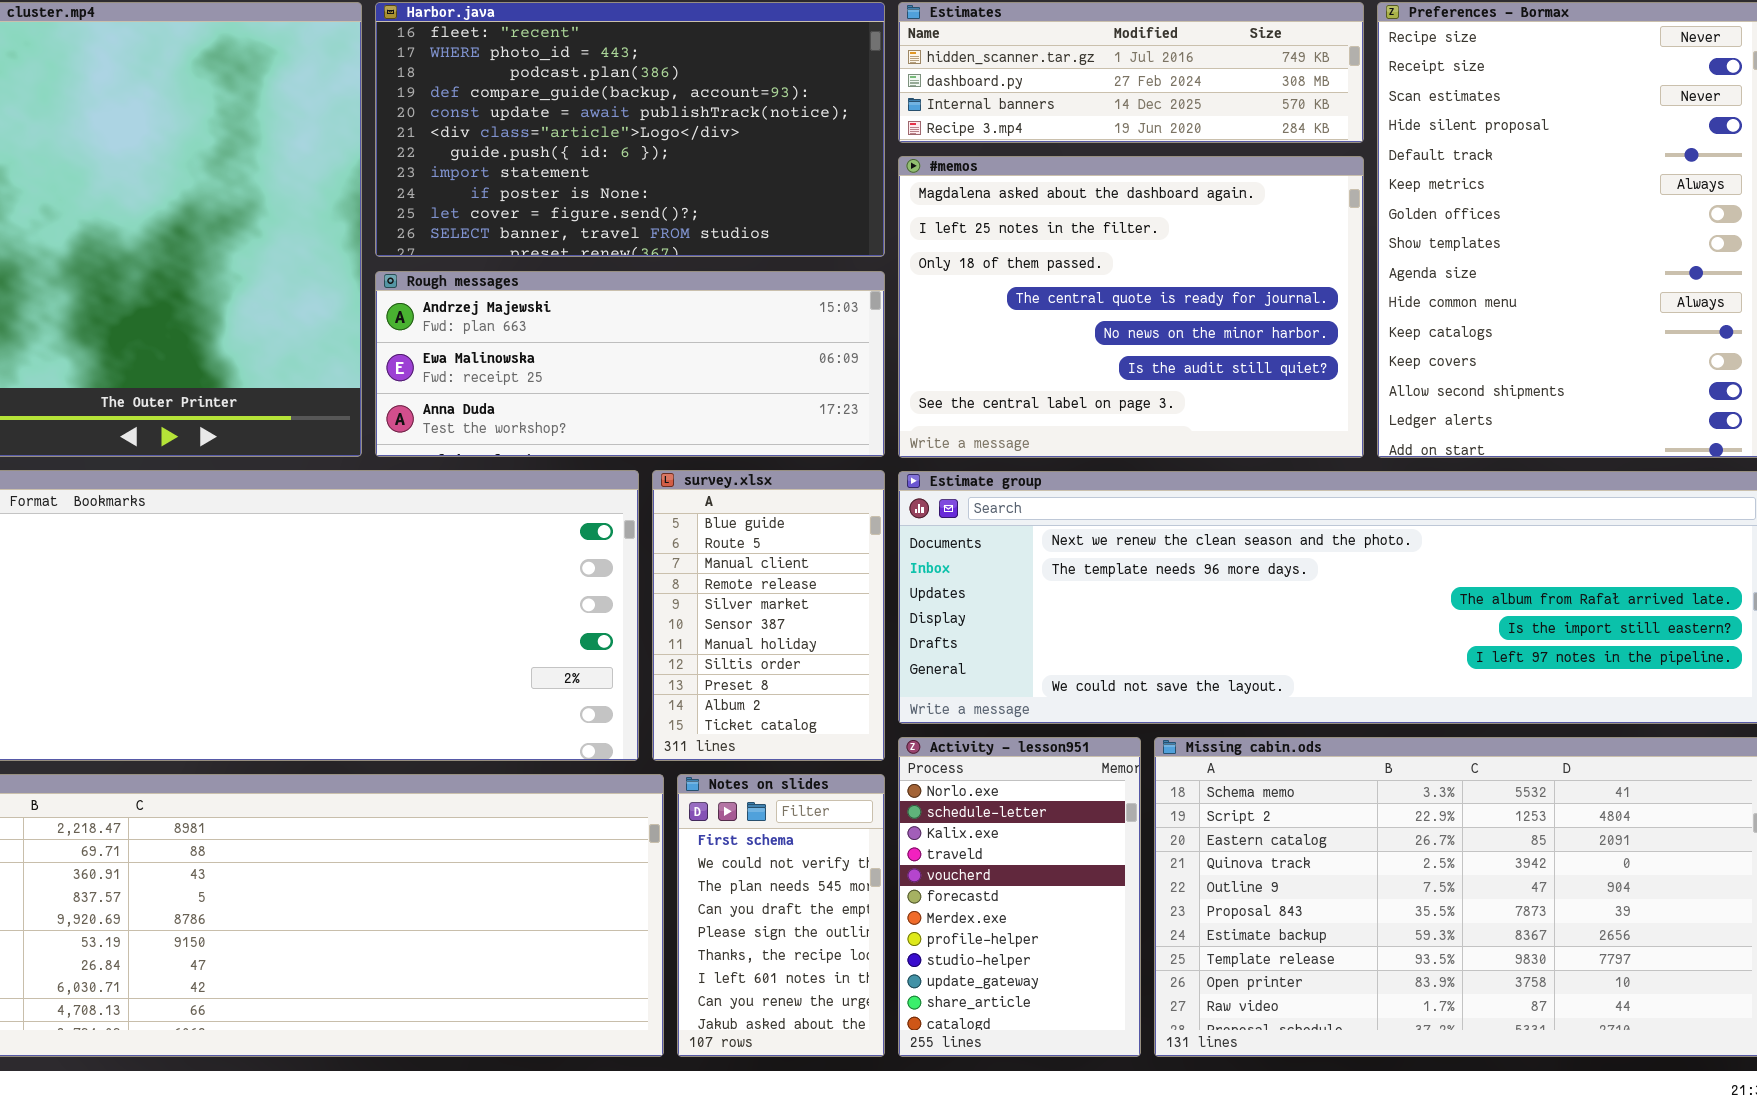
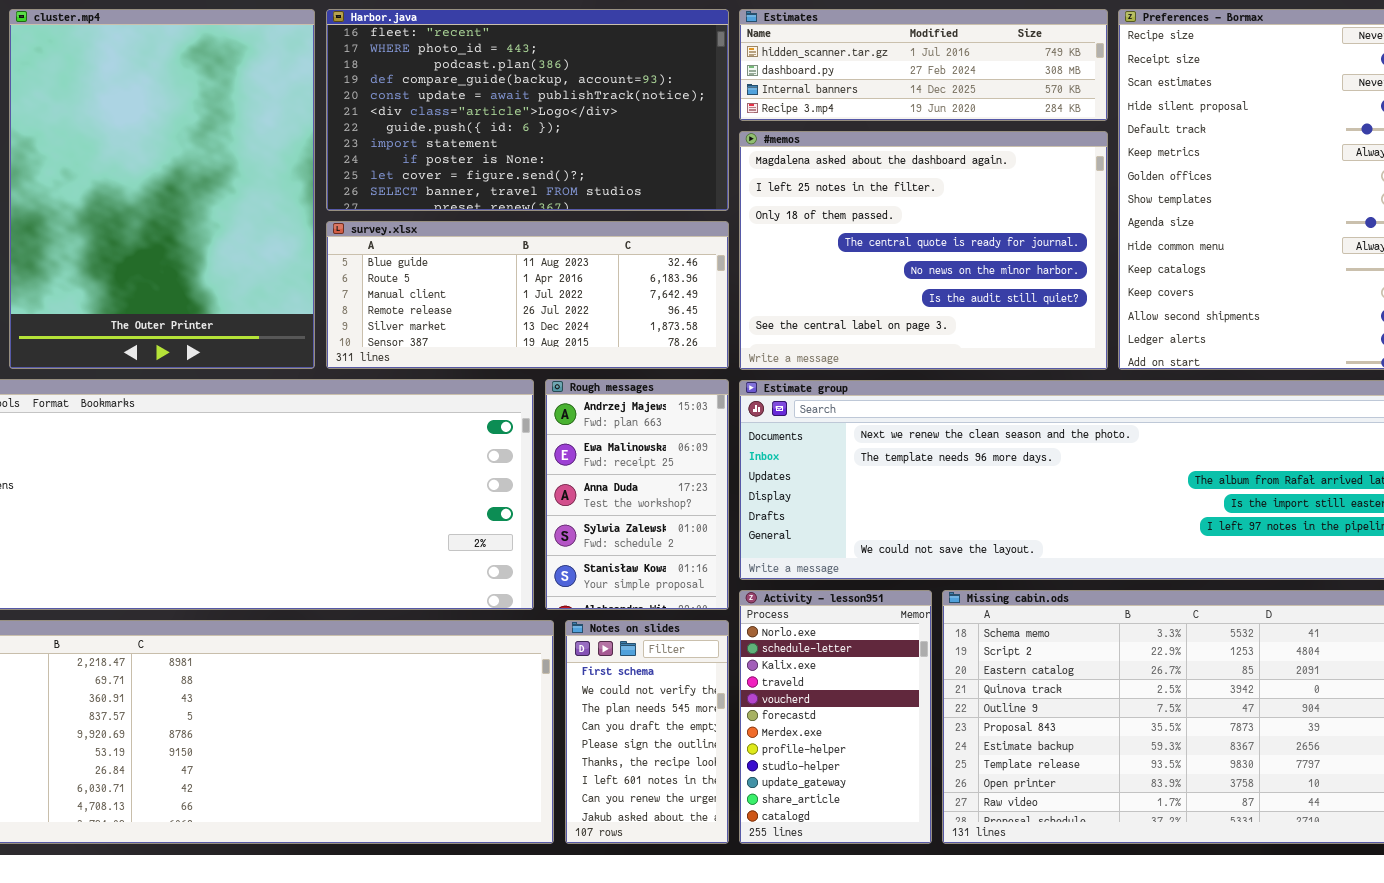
Rough messages: [375,271,885,457] -> [545,379,729,610], moved, resized
survey.xlsx: [652,470,885,761] -> [326,221,729,369], moved, resized

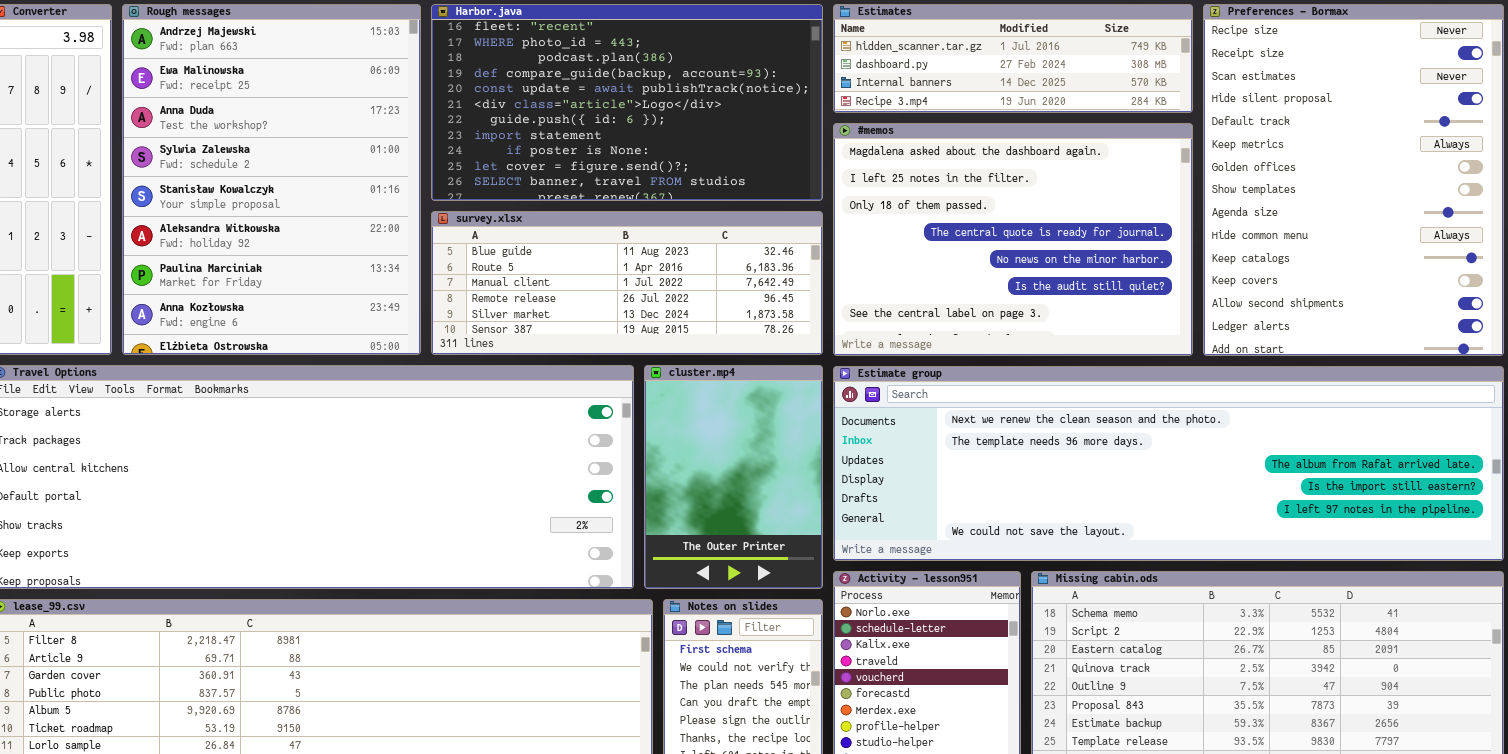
cluster.mp4: [9,9,315,369] -> [644,365,823,589], moved, resized
Rough messages: [545,379,729,610] -> [122,4,421,355], moved, resized

